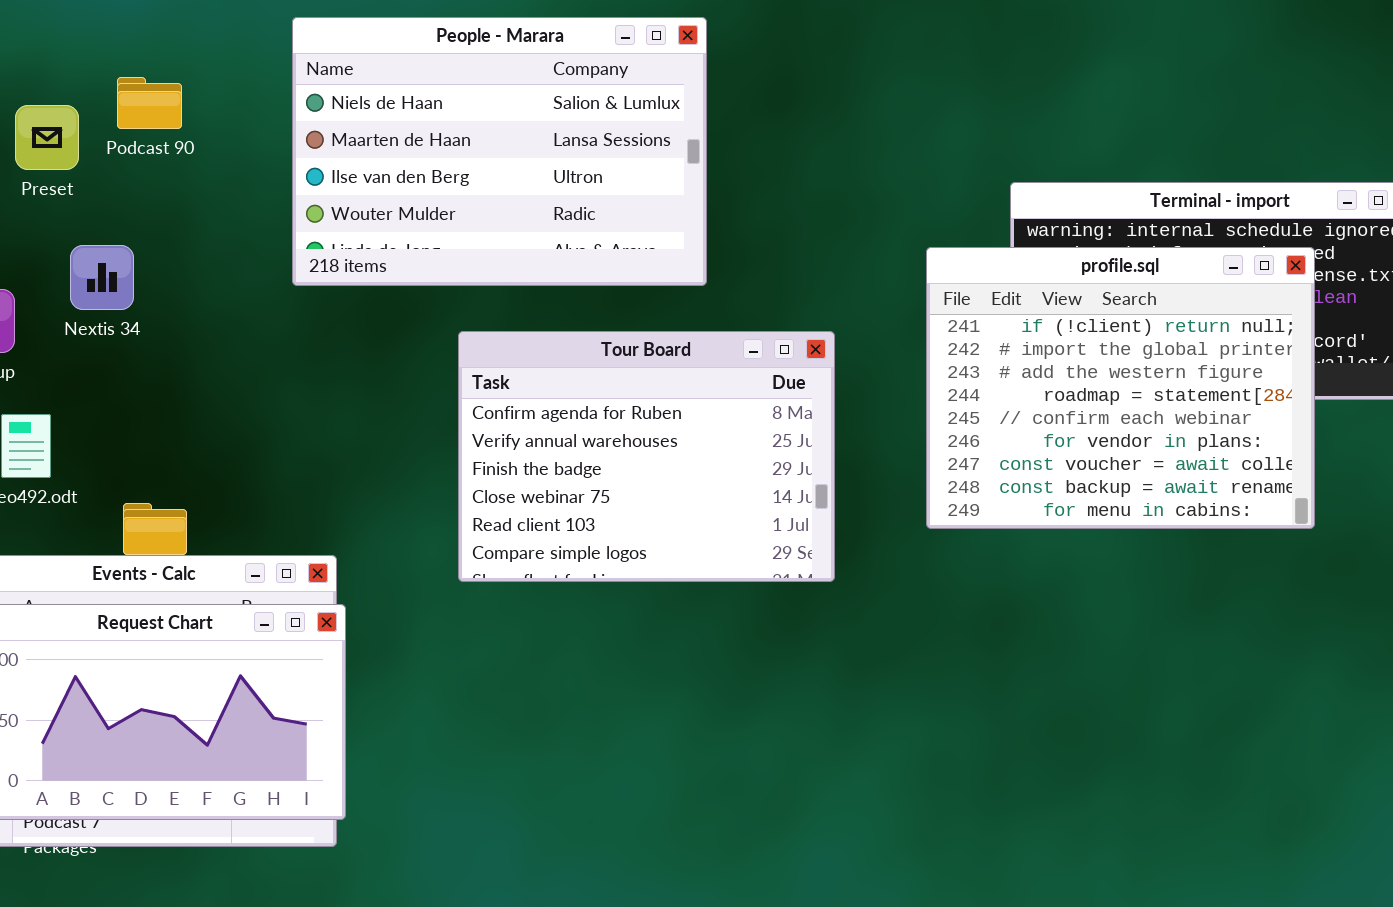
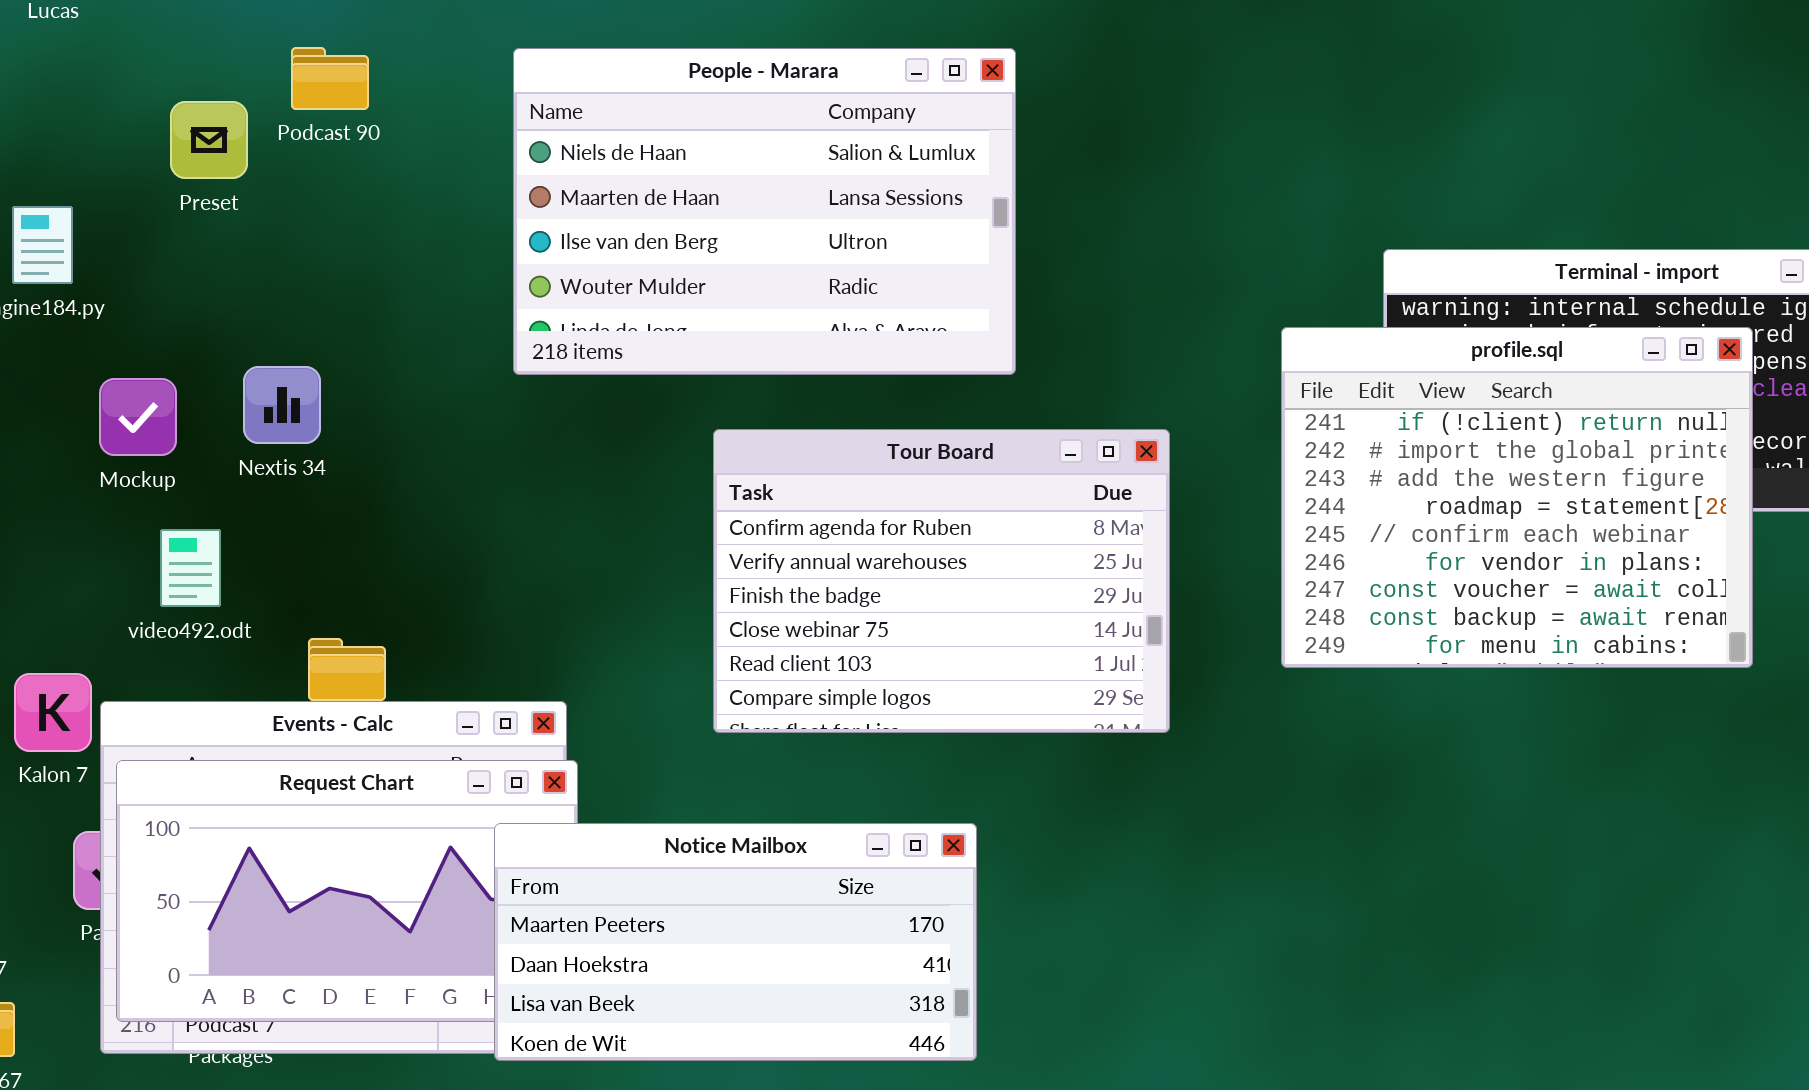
Podcast 90: [117,77,182,129] -> [291,47,369,110], moved
Preset: [15,105,79,170] -> [170,101,248,179], moved
Nextis 34: [70,245,134,310] -> [243,366,321,444], moved
Notice Mailbox: none -> [494,823,977,1061], opened

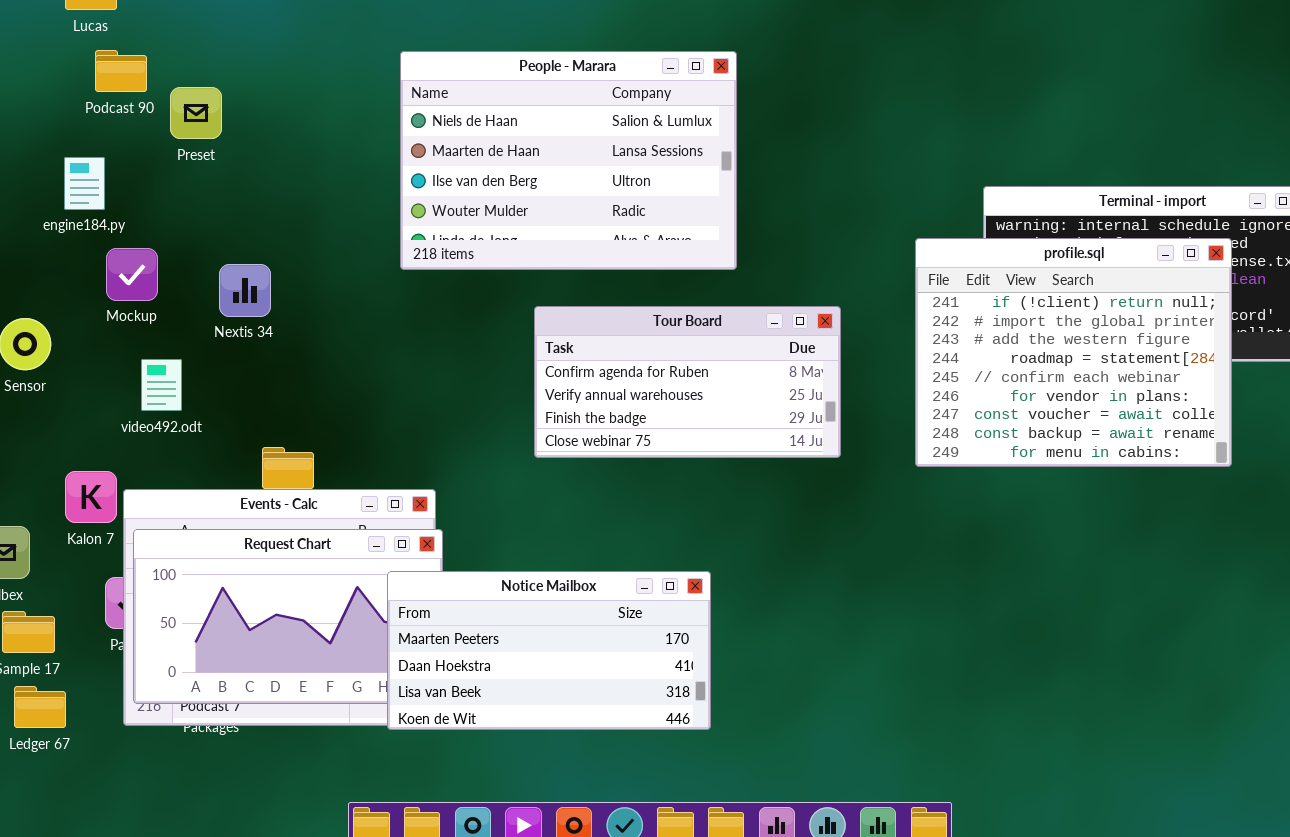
Podcast 90: [291,47,369,110] -> [95,50,147,92], moved
Mockup: [99,378,177,456] -> [106,248,158,301], moved
Tour Board: [713,429,1170,733] -> [534,306,841,458], resized
video492.odt: [160,529,221,607] -> [141,359,182,411], moved

